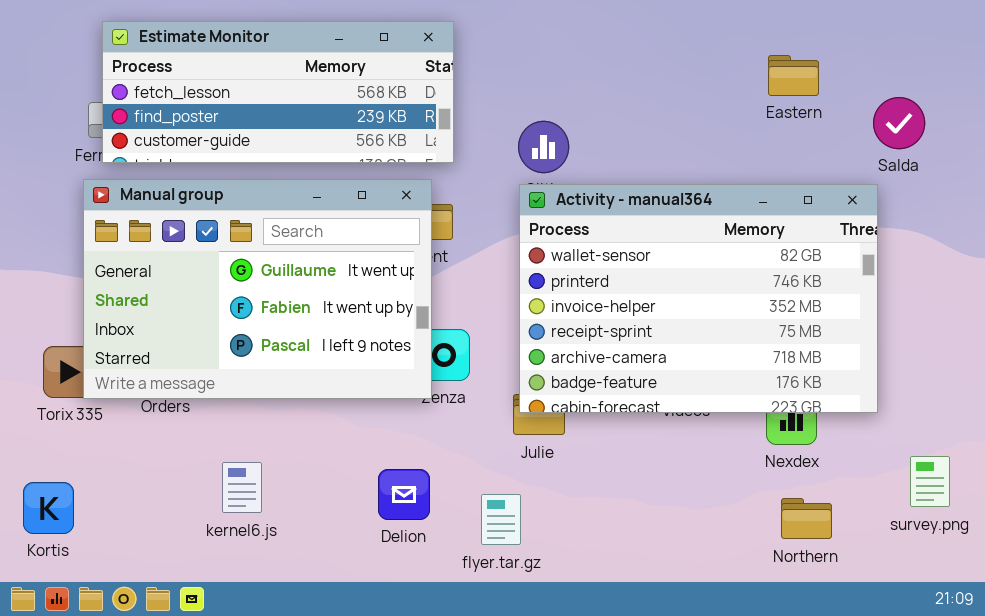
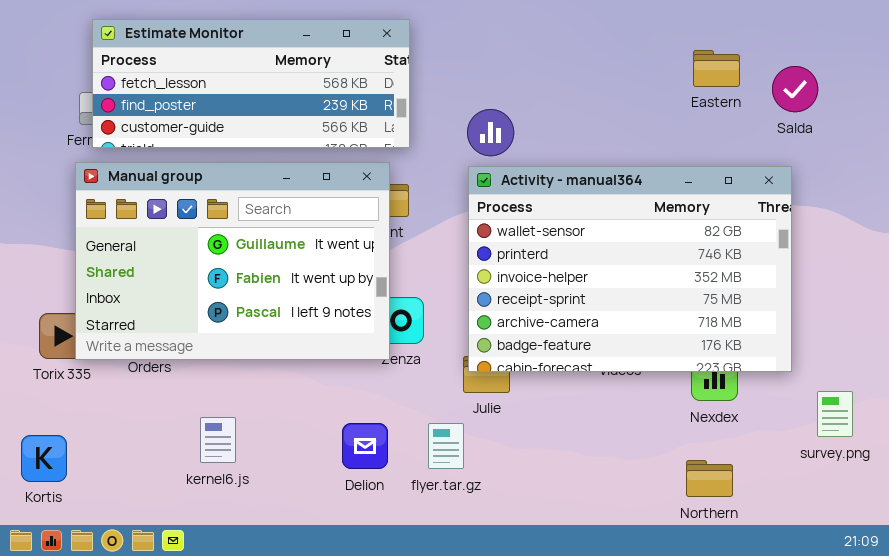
Salda: [873,97,925,149] -> [772,66,818,112], moved
survey.png: [910,456,950,507] -> [817,391,853,437], moved
flyer.tar.gz: [481,494,521,545] -> [428,423,464,469], moved
Northern: [781,498,832,539] -> [686,460,733,497], moved

